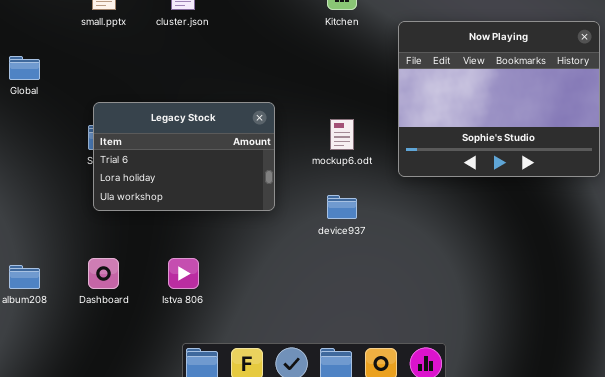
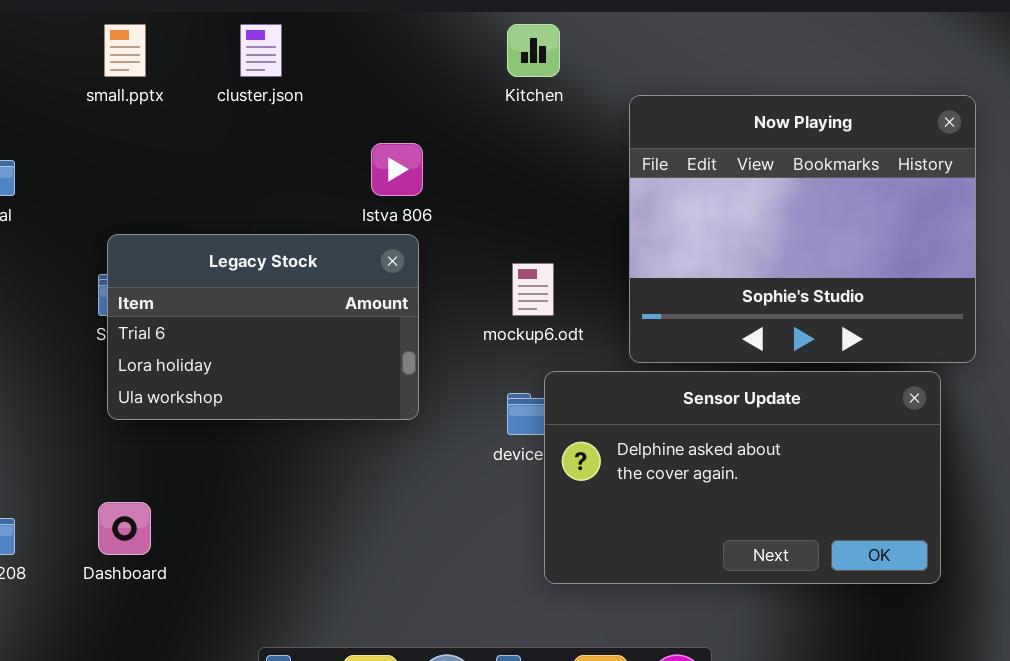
Sensor Update: none -> [544,371,941,584], opened
Istva 806: [168,258,199,289] -> [371,143,423,196], moved

